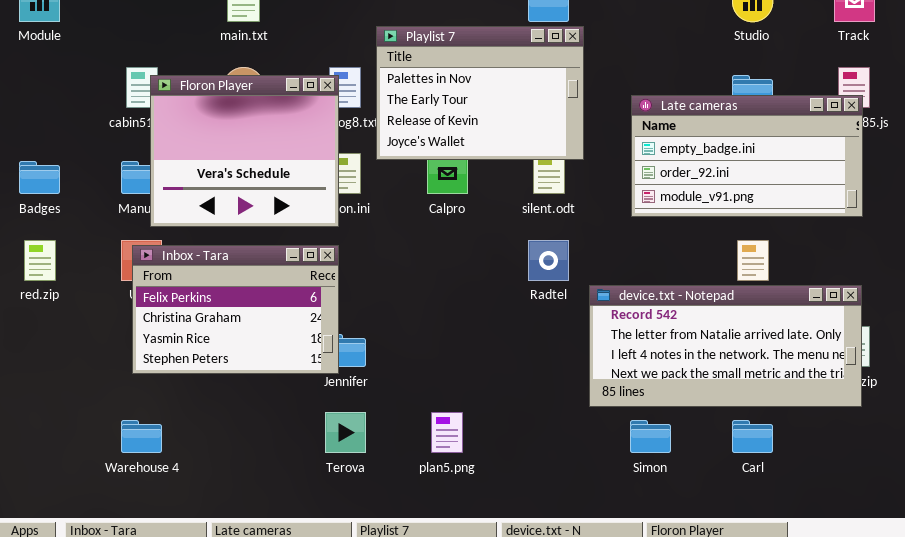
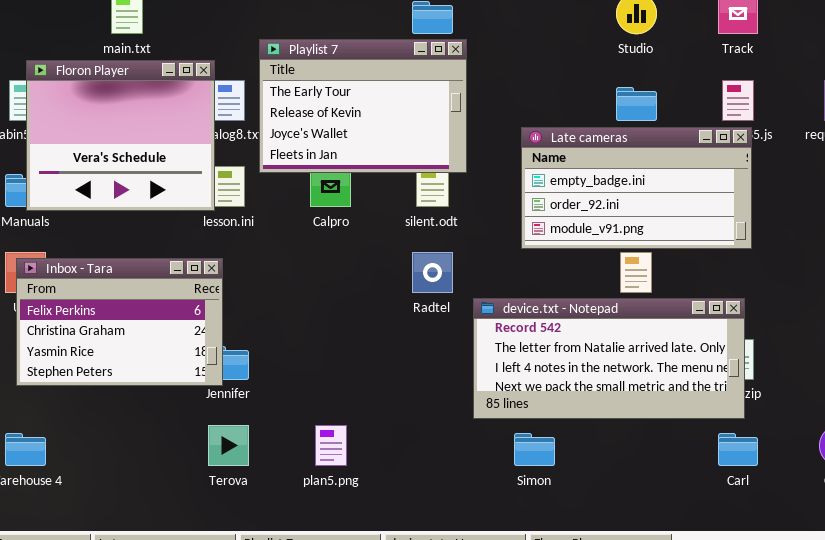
Playlist 7: [376,26,584,160] -> [259,39,467,173], scrolled down 1 row
Floron Player: [150,75,339,227] -> [26,60,215,211], moved
Late cameras: [631,95,863,217] -> [521,127,752,249], moved
Carl: [732,420,773,453] -> [718,433,758,466], moved

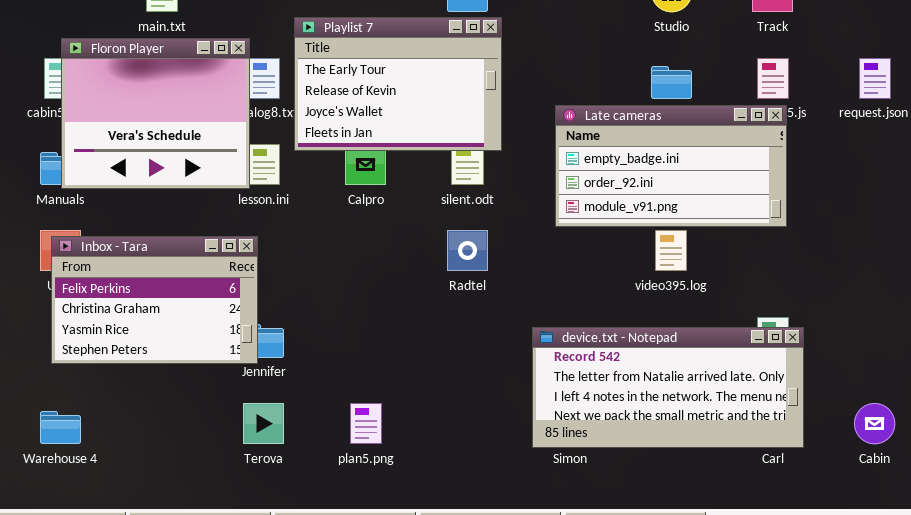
device.txt - Notepad: [473,298,745,419] -> [532,327,804,448], moved

